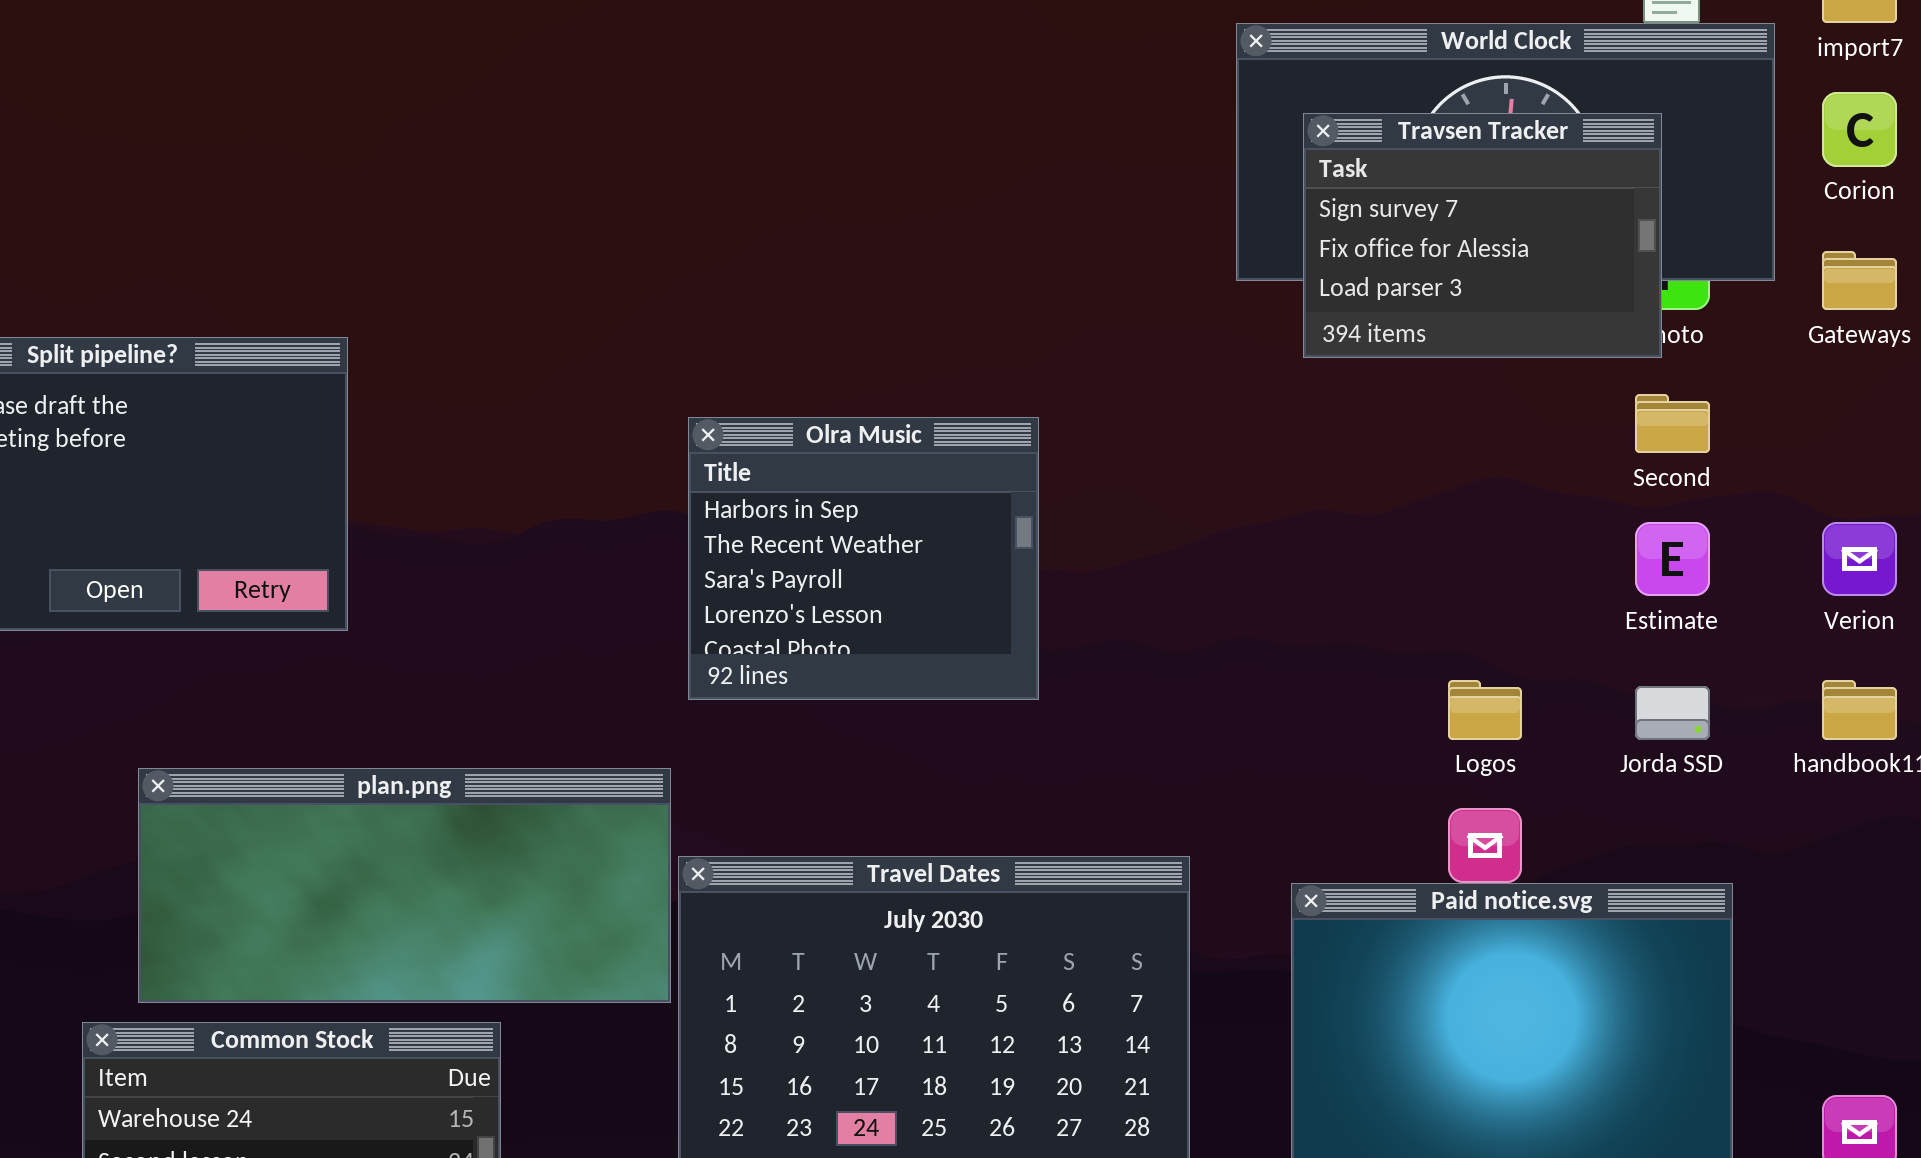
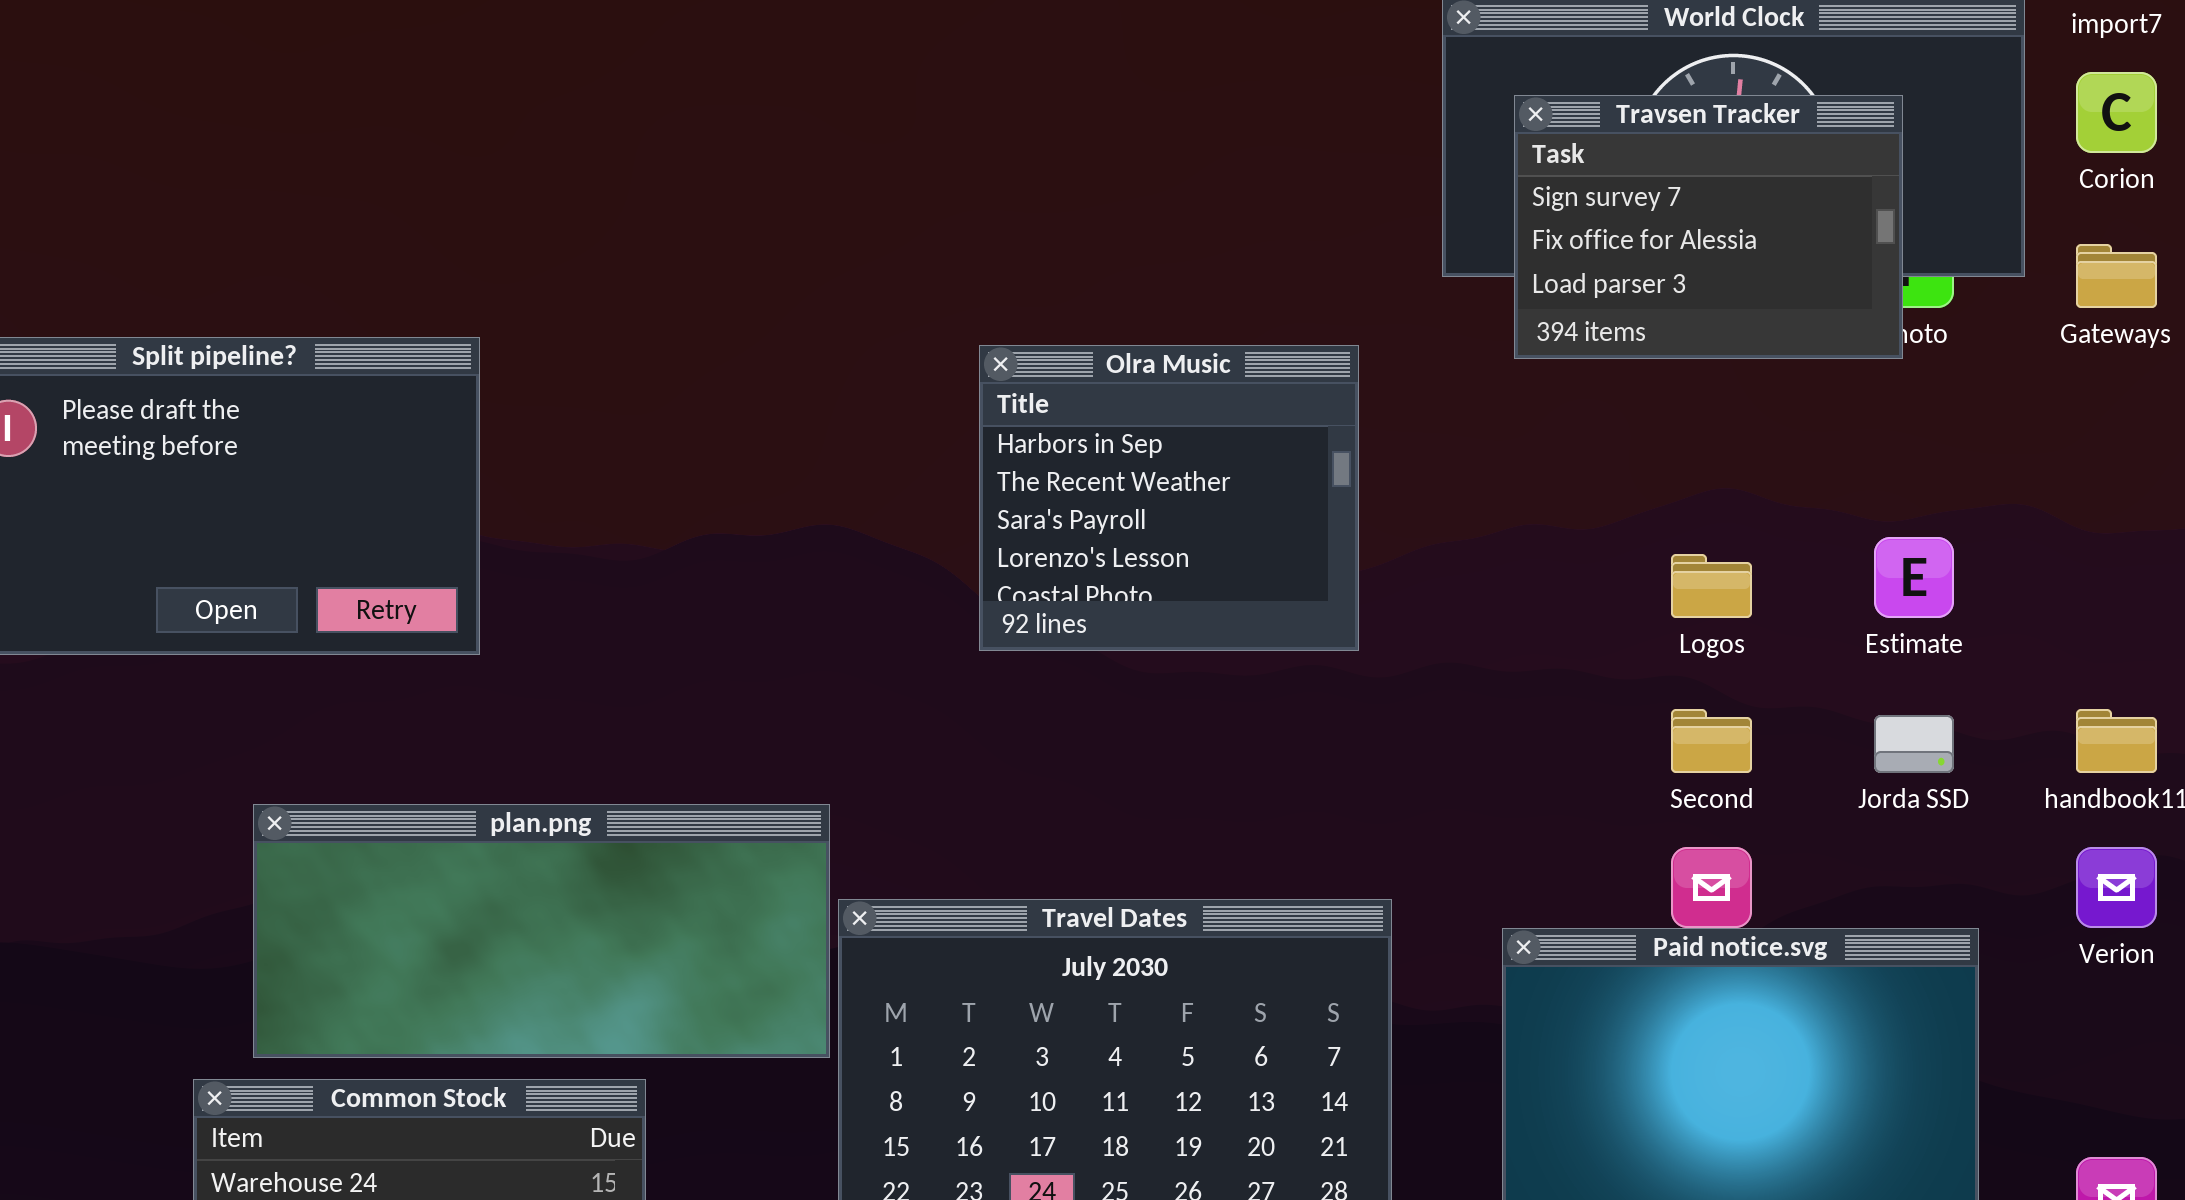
Second: [1635,394,1710,453] -> [1671,709,1752,773], moved
Olra Music: [688,417,1039,700] -> [979,345,1359,651], moved
Verion: [1822,522,1897,596] -> [2076,847,2157,928], moved
Logos: [1448,680,1522,740] -> [1671,554,1752,618], moved

